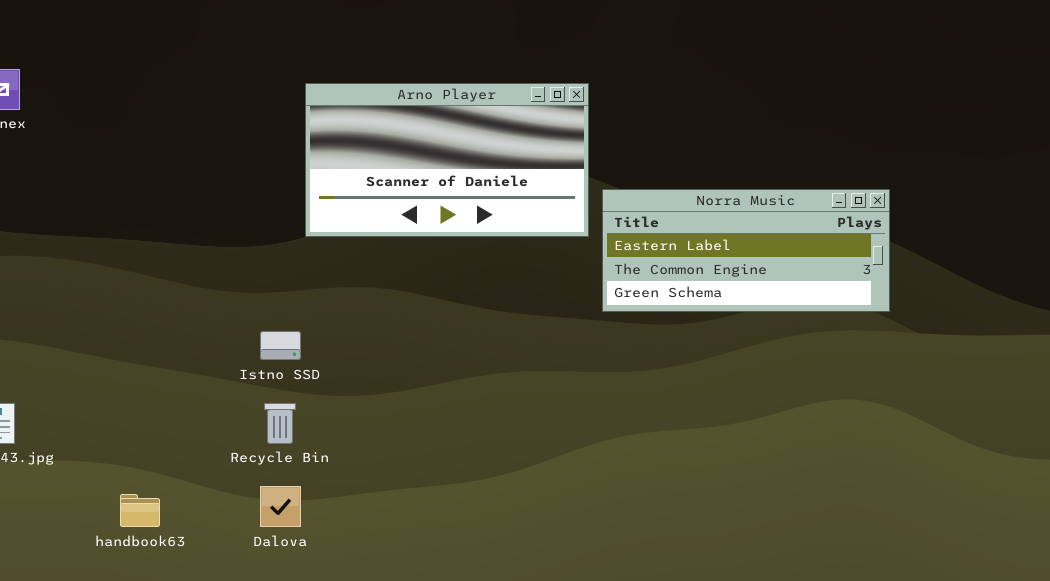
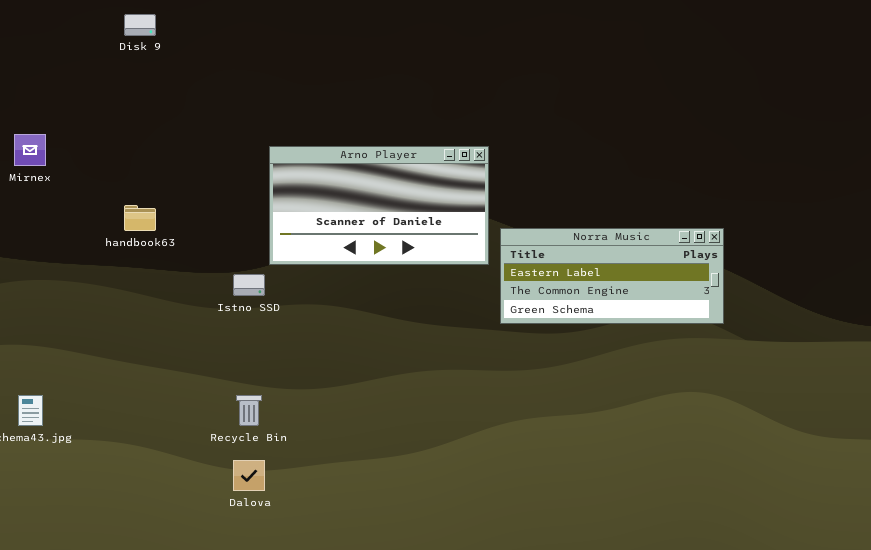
Istno SSD: [260,331,301,360] -> [233,274,265,296], moved
handbook63: [120,494,160,527] -> [124,205,156,231], moved

